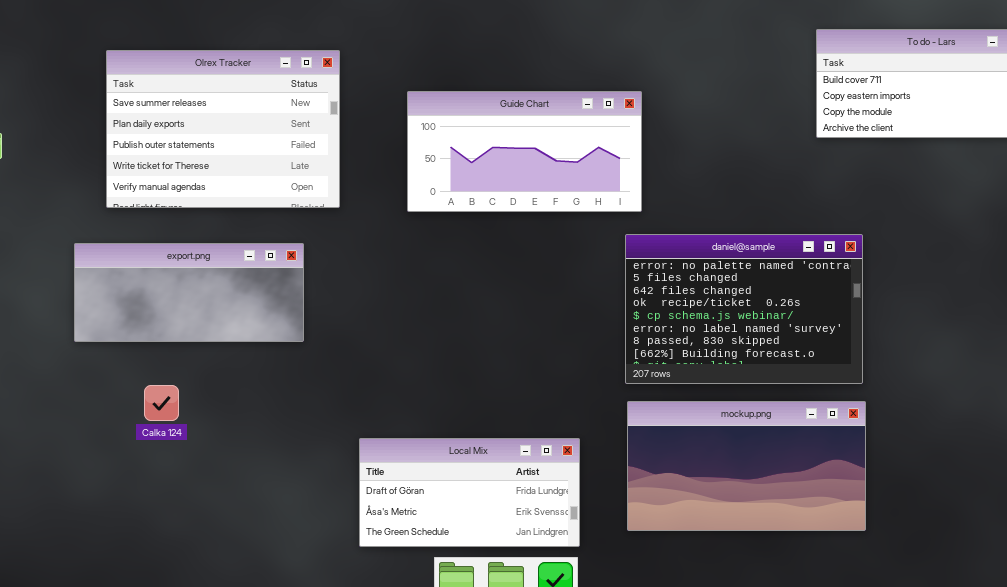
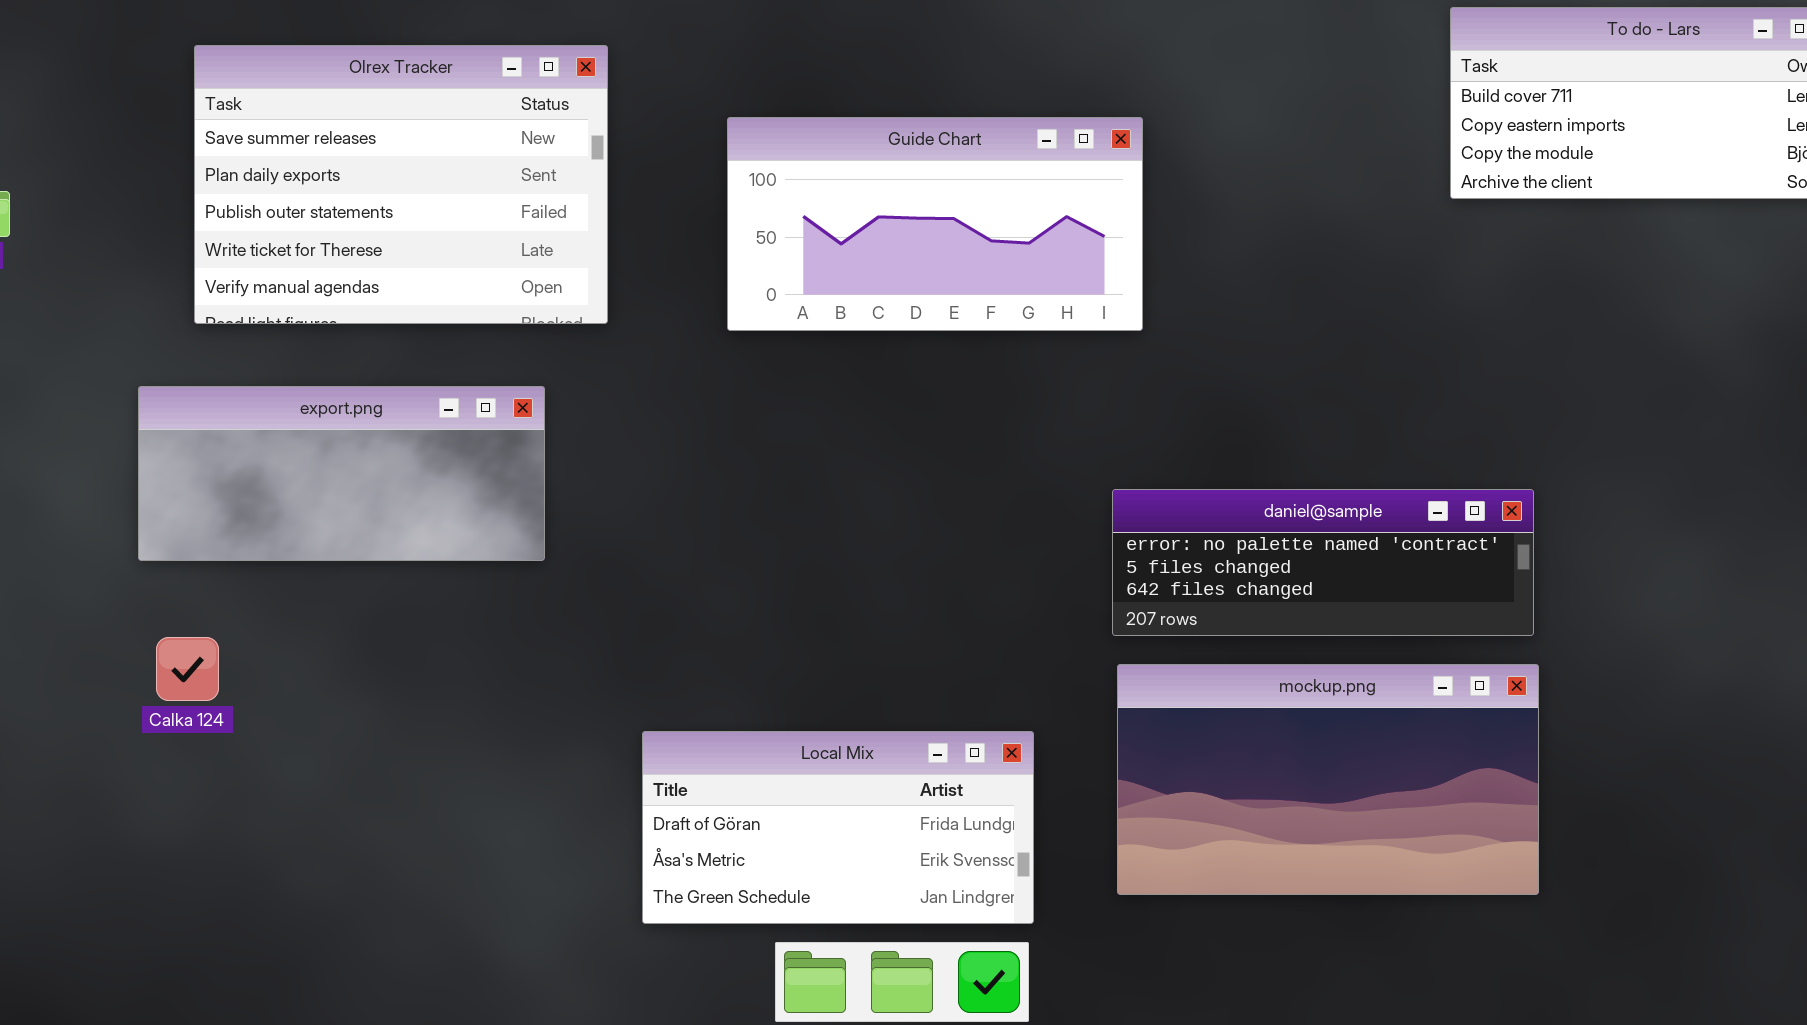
daniel@sample: [625,234,863,384] -> [1112,489,1534,636], resized
Calka 124: [144,385,179,421] -> [156,637,219,701], moved

